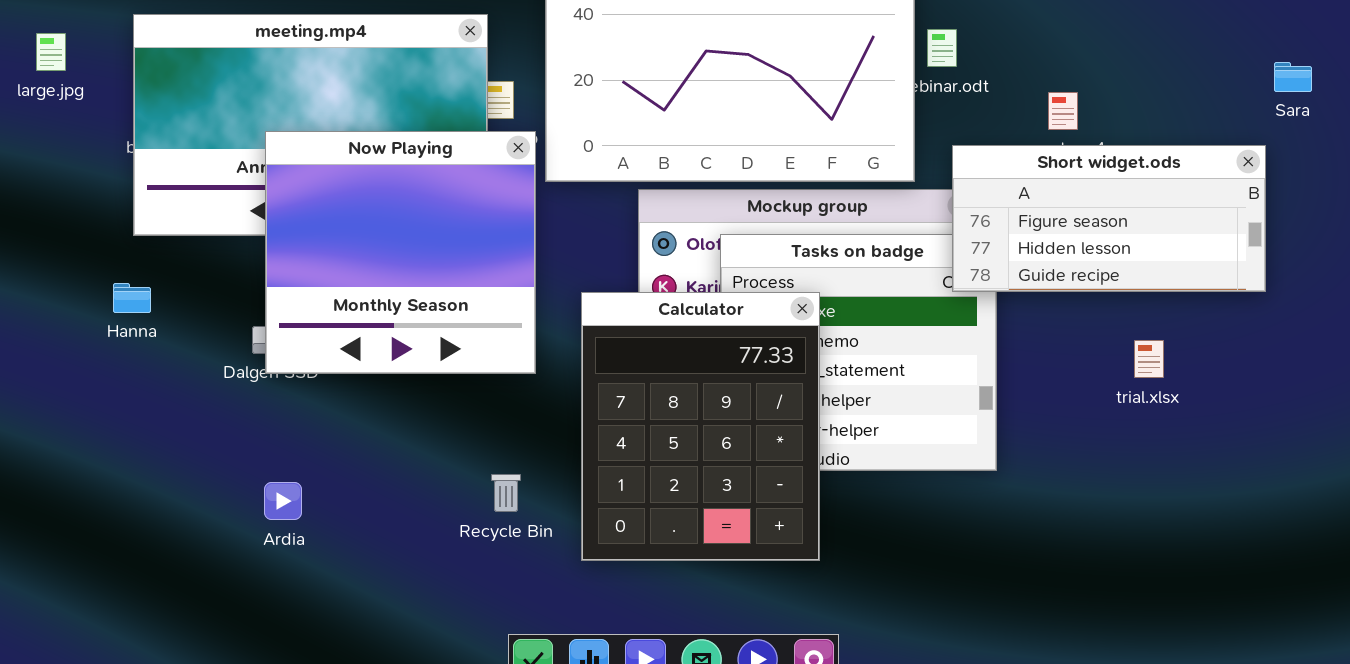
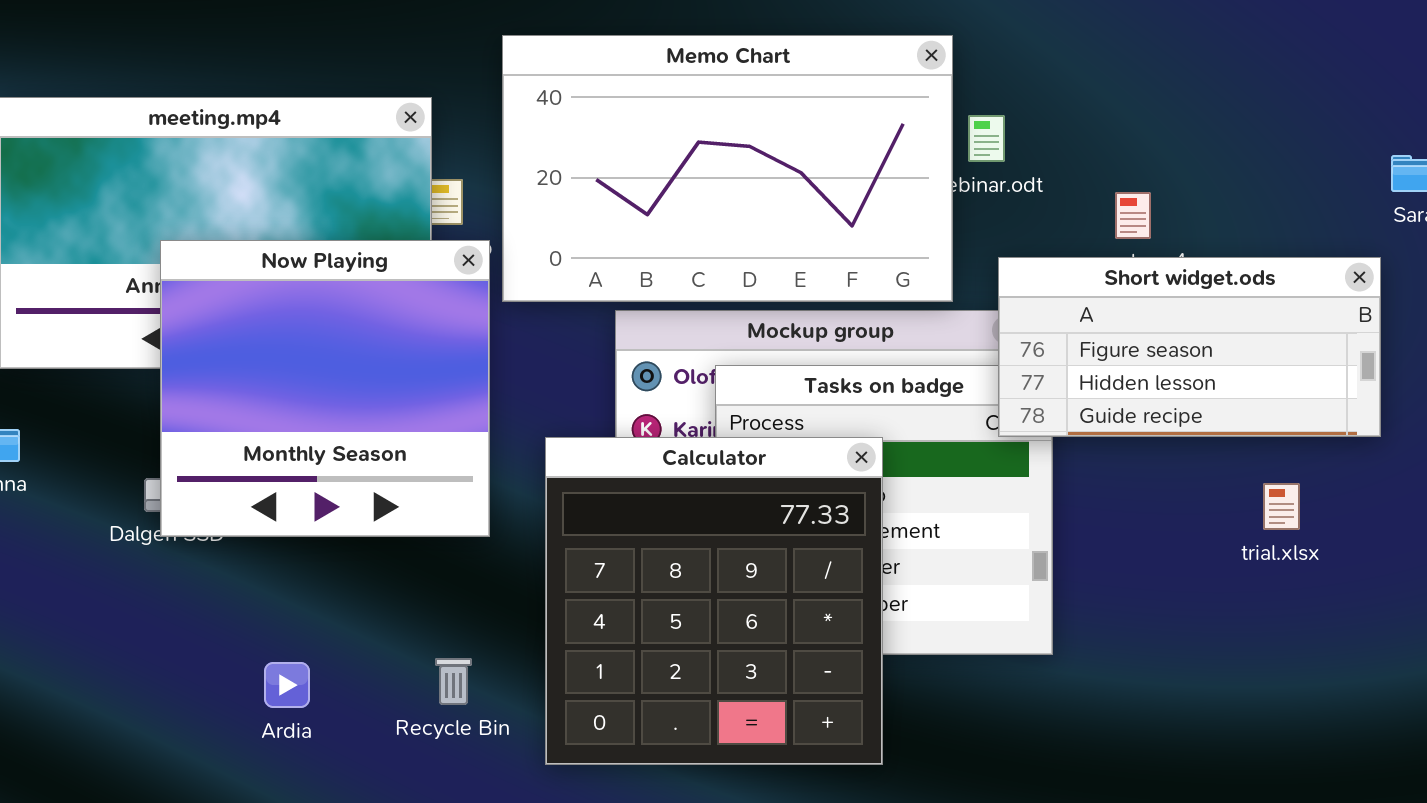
Calculator: [581,292,820,561] -> [545,437,883,765], resized
trial.xlsx: [1134,340,1164,378] -> [1263,483,1300,530], moved
Ardia: [264,482,302,520] -> [264,662,310,708], moved

